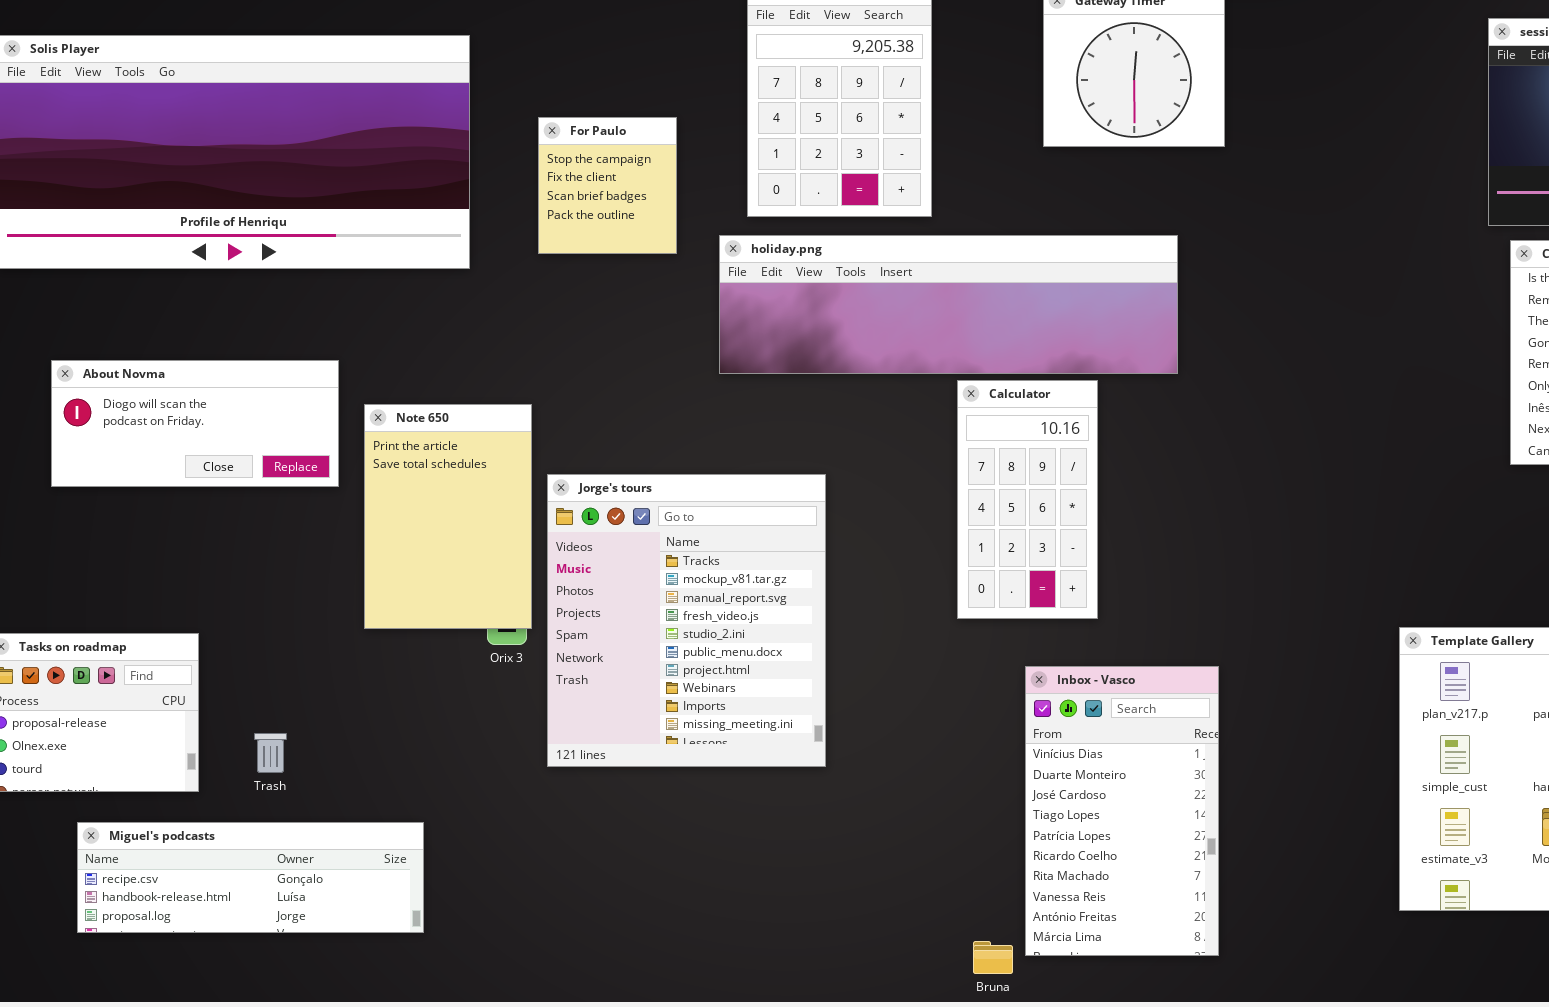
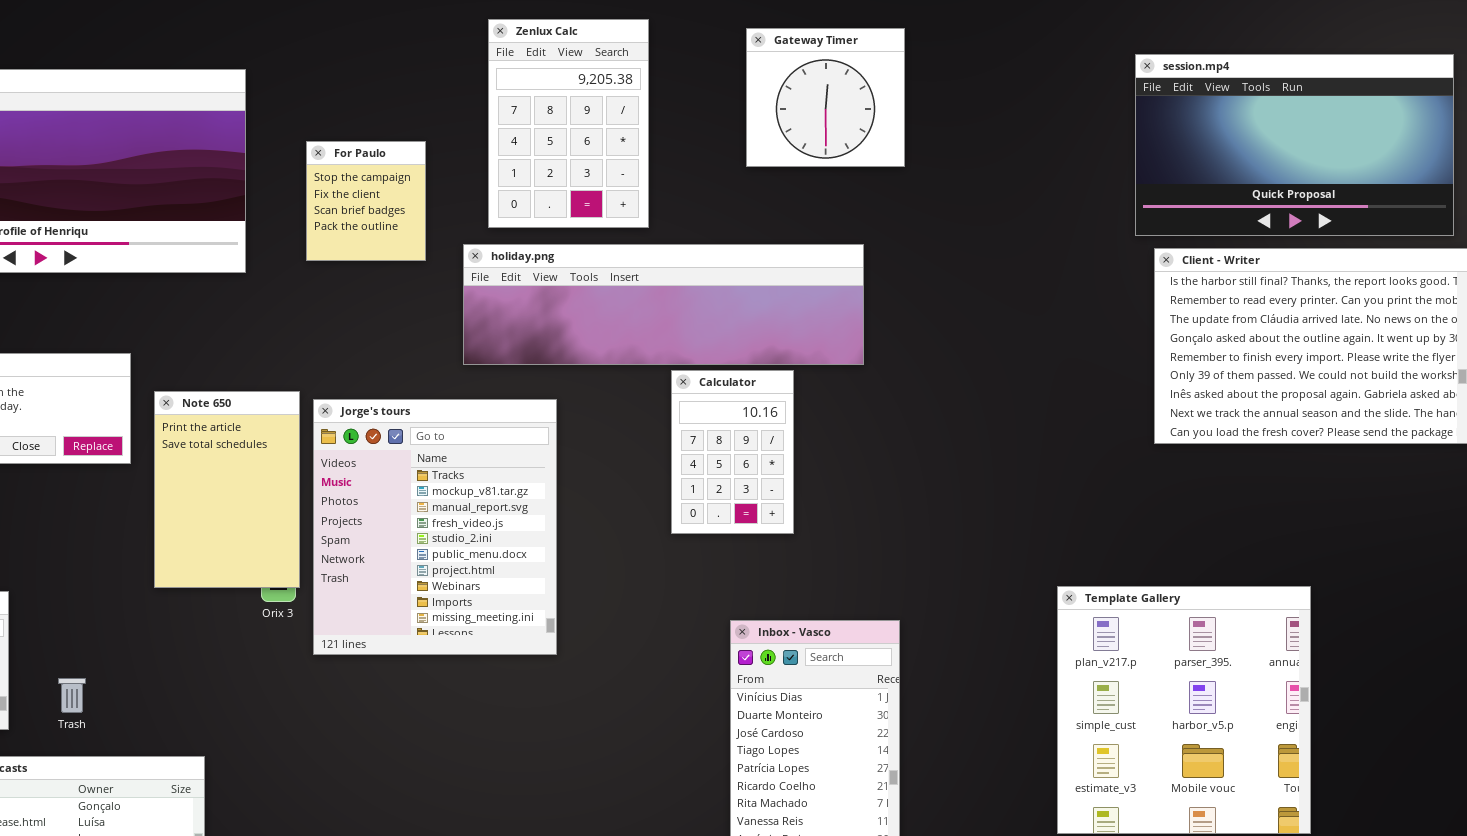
Calculator: [957,380,1098,619] -> [671,370,794,534], resized
Jorge's tours: [547,474,826,767] -> [313,399,557,655], moved

